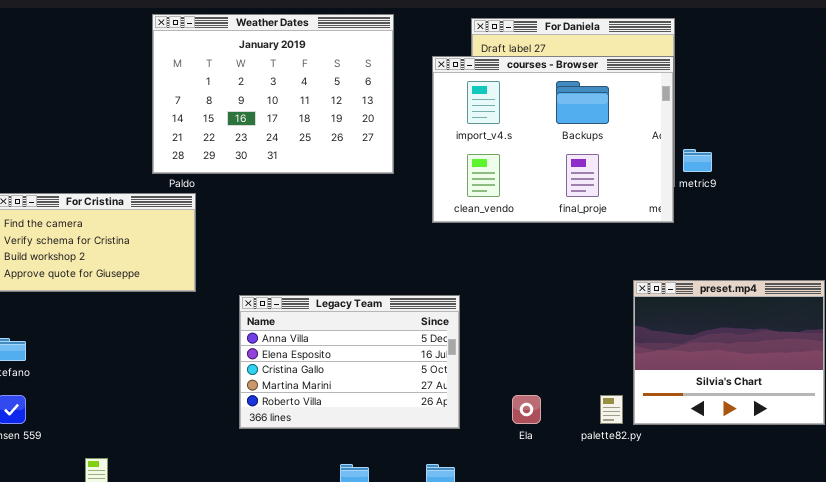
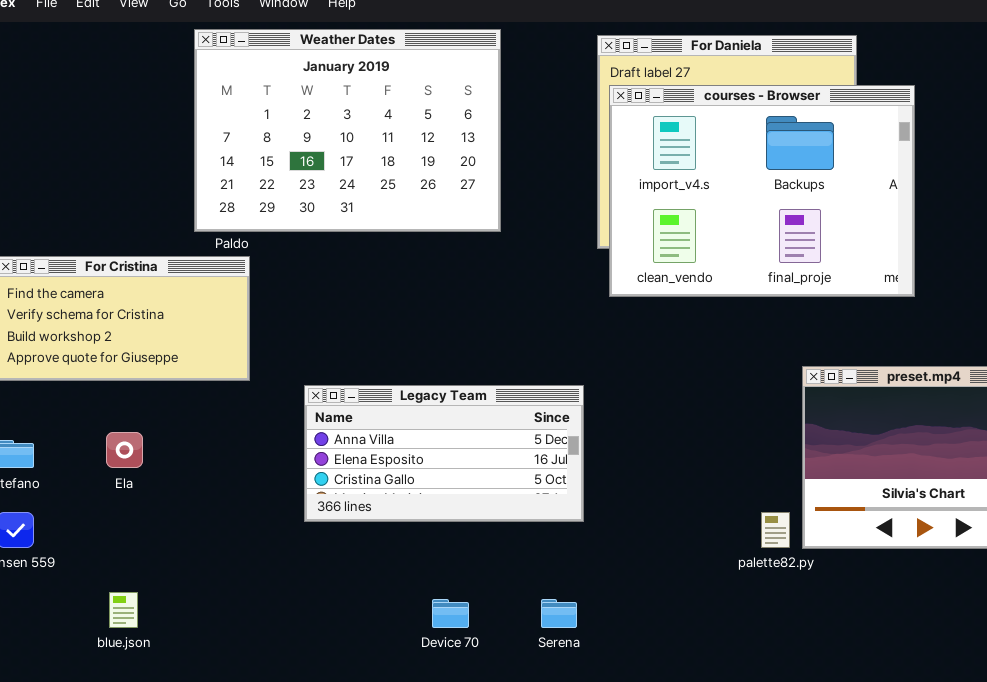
courses - Browser: [432,56,674,223] -> [609,85,915,297], moved
Legacy Team: [239,295,460,429] -> [304,385,584,522], resized
Ela: [512,395,541,424] -> [106,432,143,468], moved

